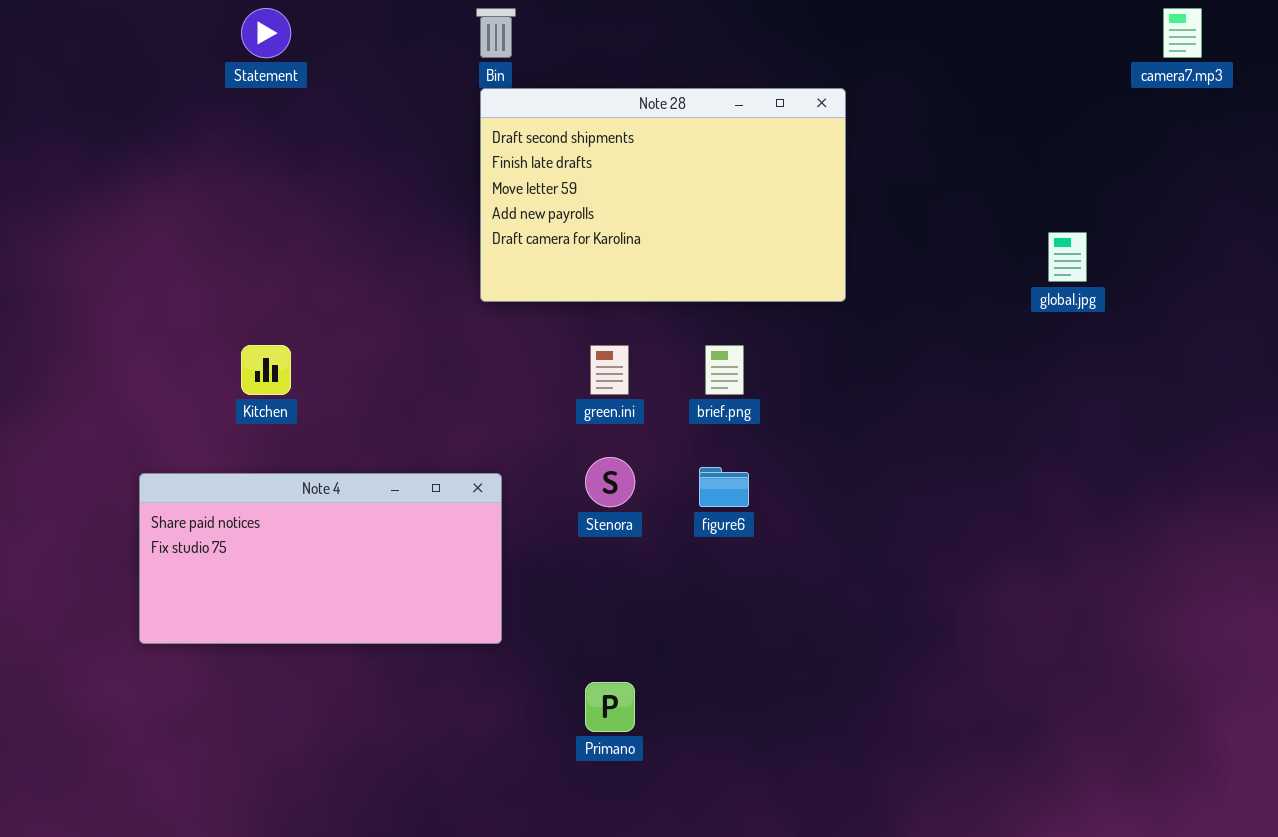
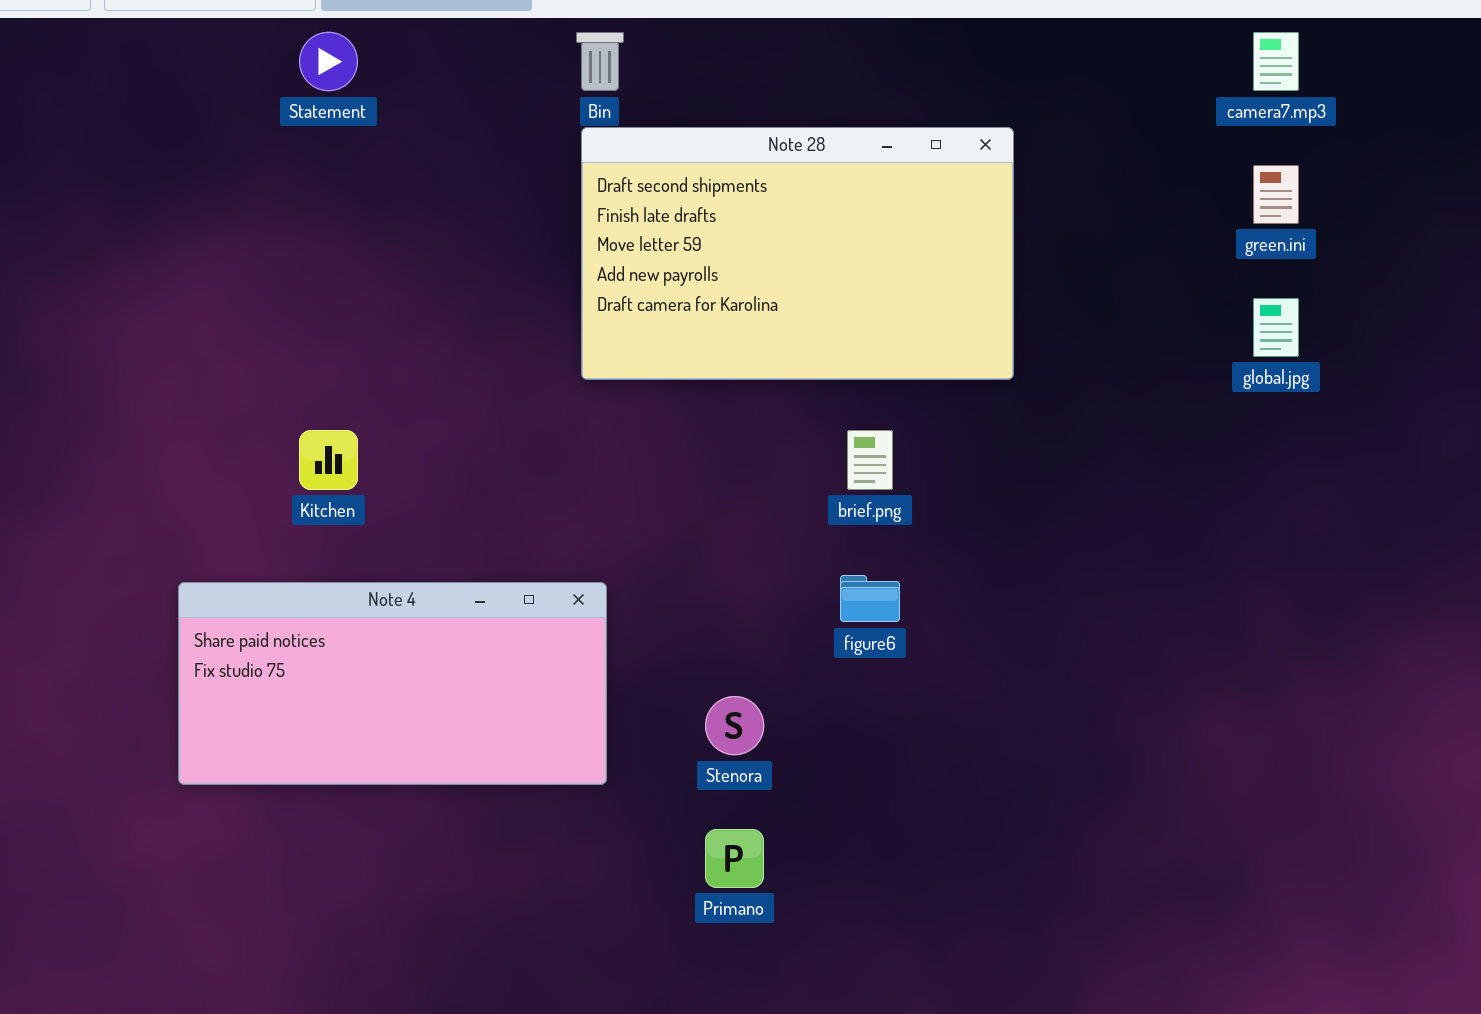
camera7.mp3: [1163,8,1202,58] -> [1253,32,1299,91], moved
green.ini: [590,345,629,395] -> [1253,165,1299,224], moved
Stenora: [585,457,635,507] -> [705,696,764,755], moved

